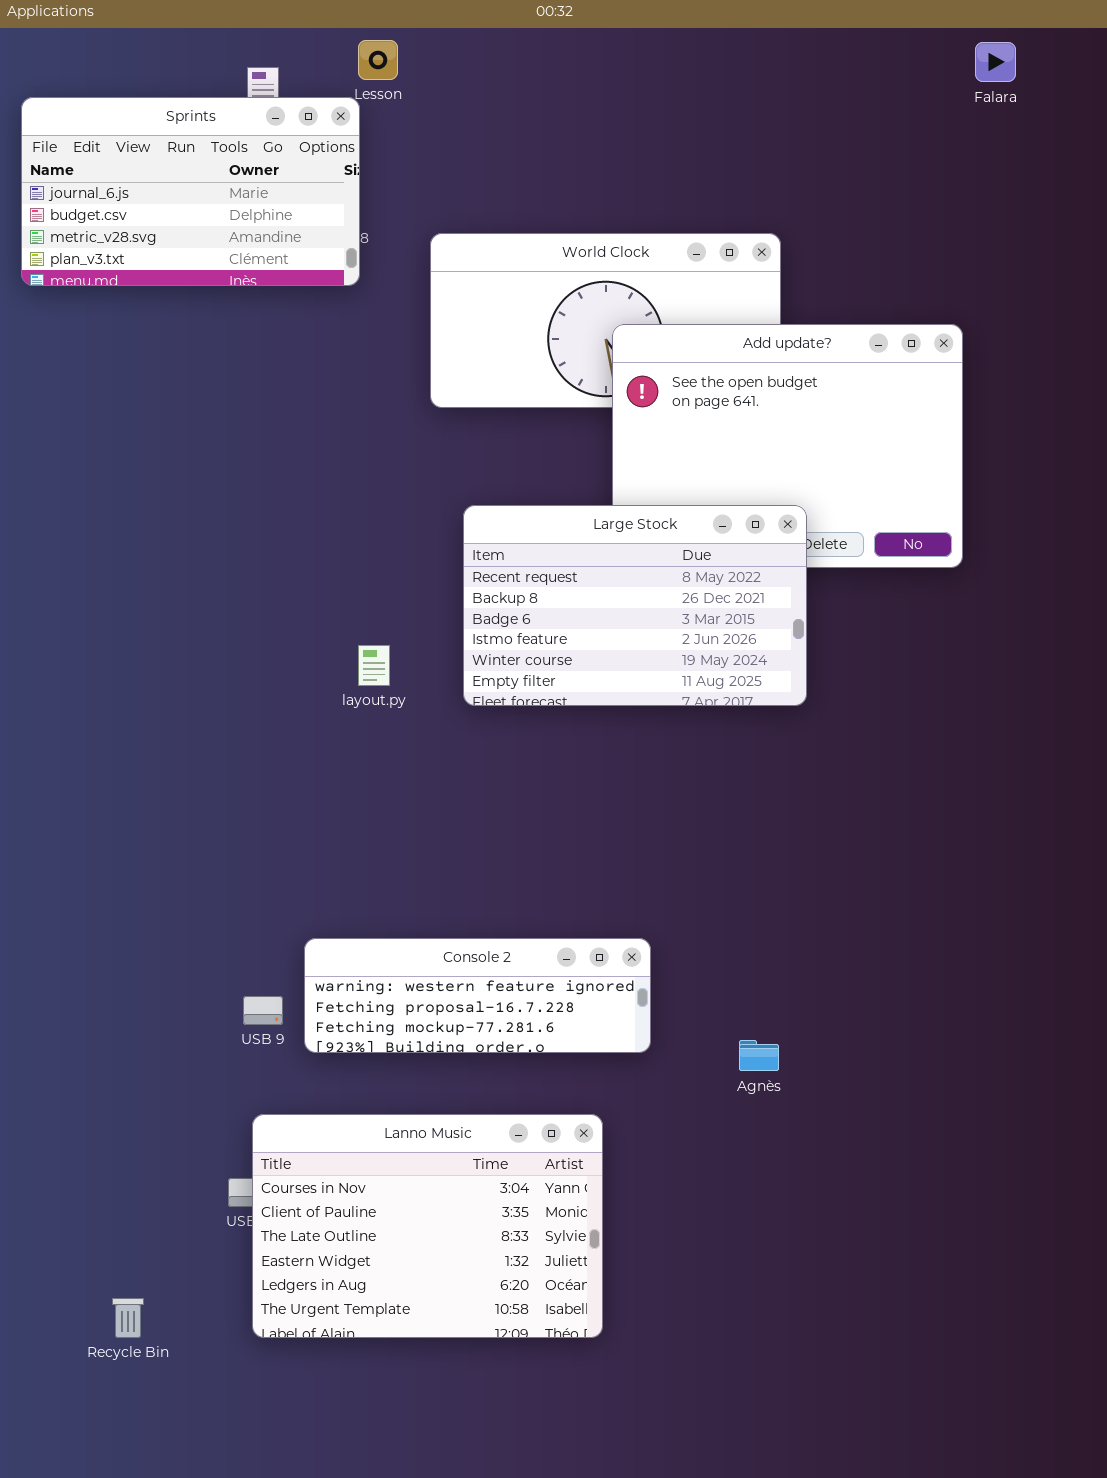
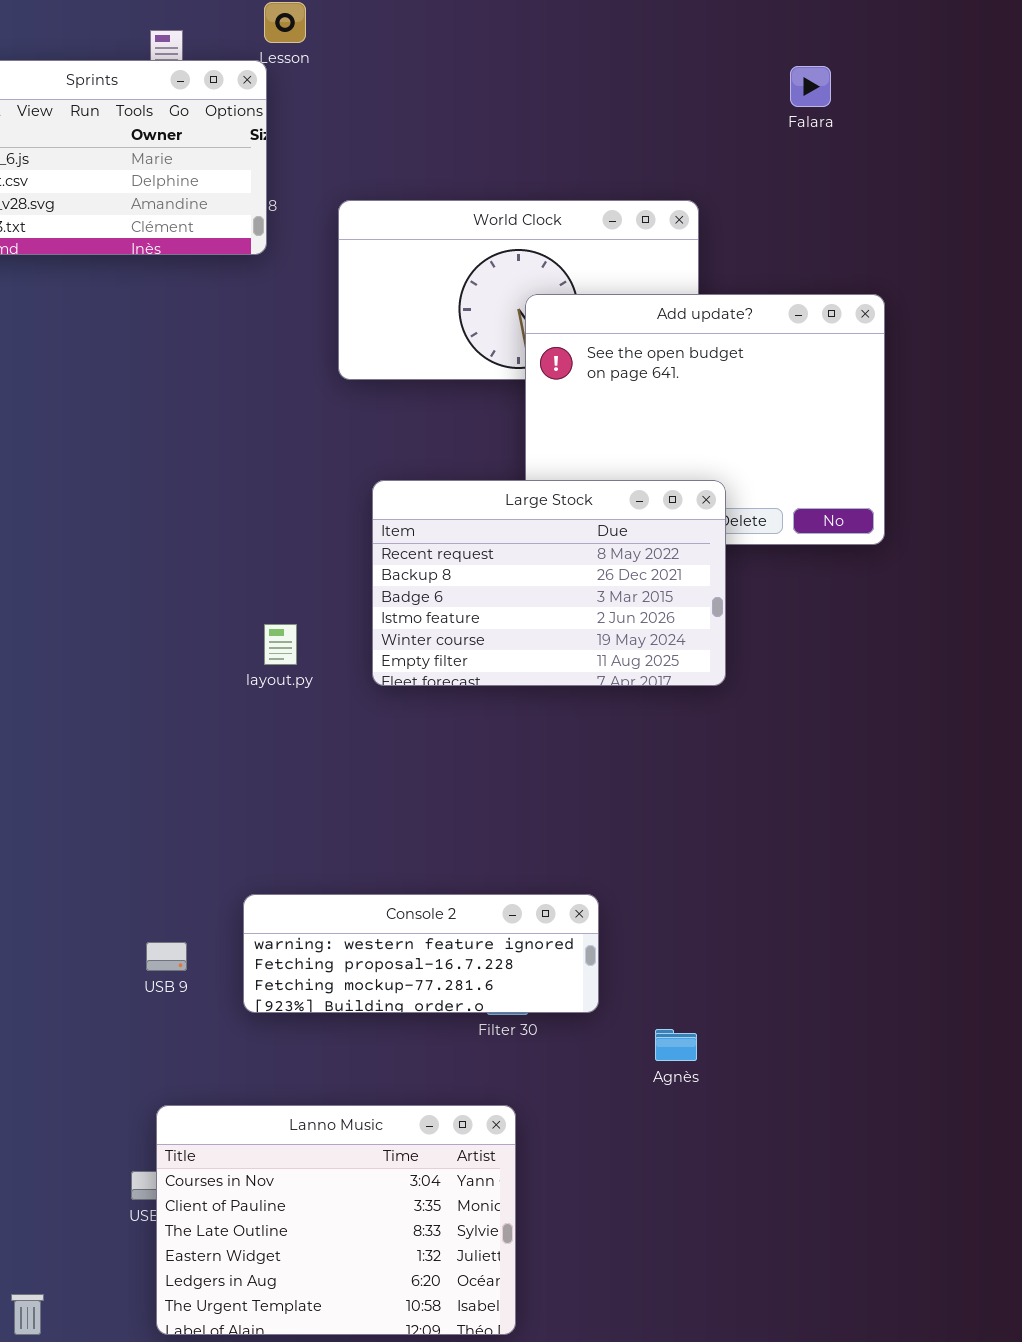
Falara: [975,42,1016,82] -> [790,66,831,107], moved
Console 2: [304,938,651,1053] -> [243,894,599,1013], moved
USB 9: [243,996,283,1025] -> [146,942,187,971], moved

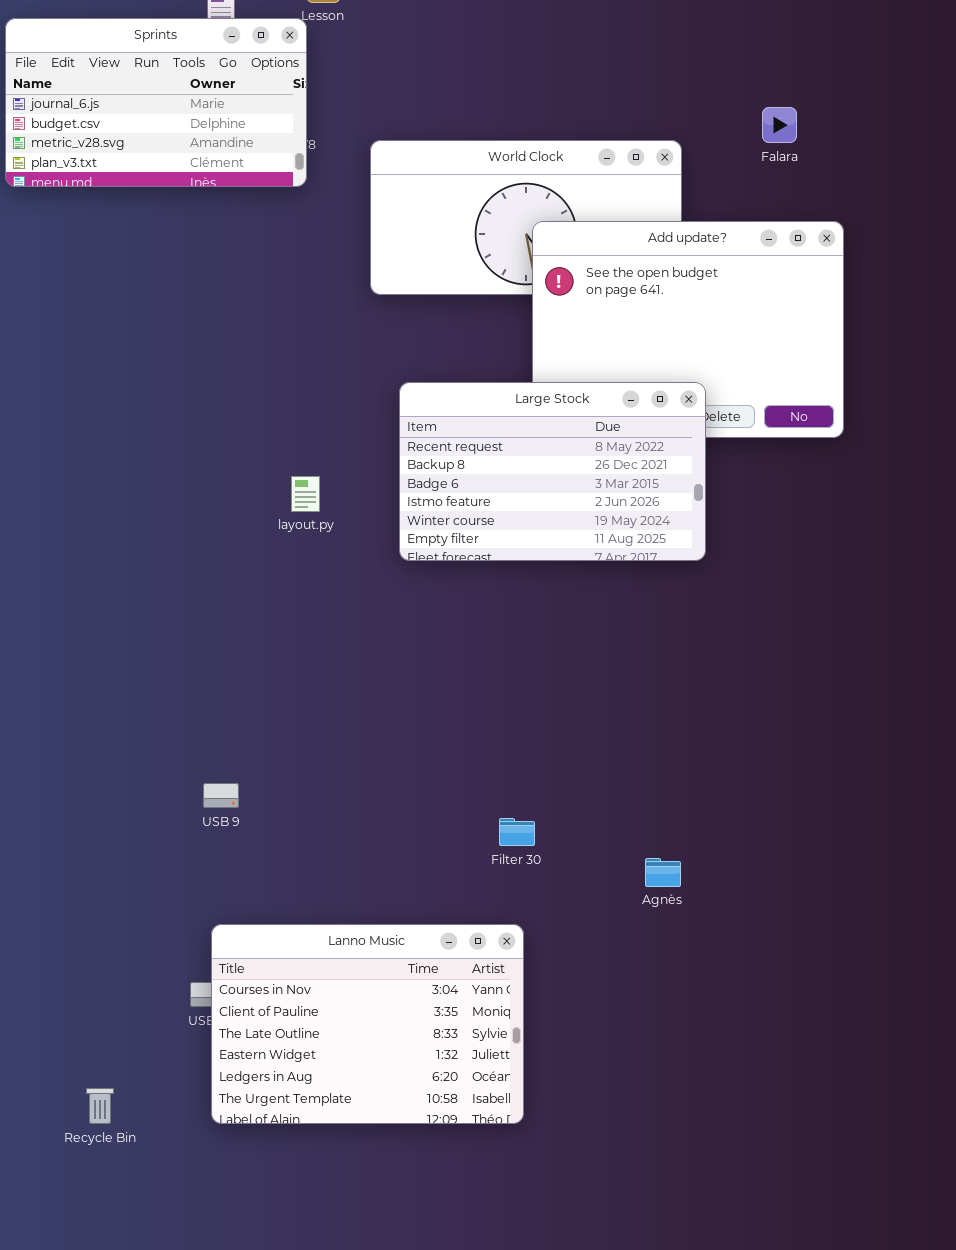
Falara: [790,66,831,107] -> [762,107,797,143], moved
layout.py: [264,624,297,665] -> [291,476,320,512], moved
Console 2: [243,894,599,1013] -> none, closed

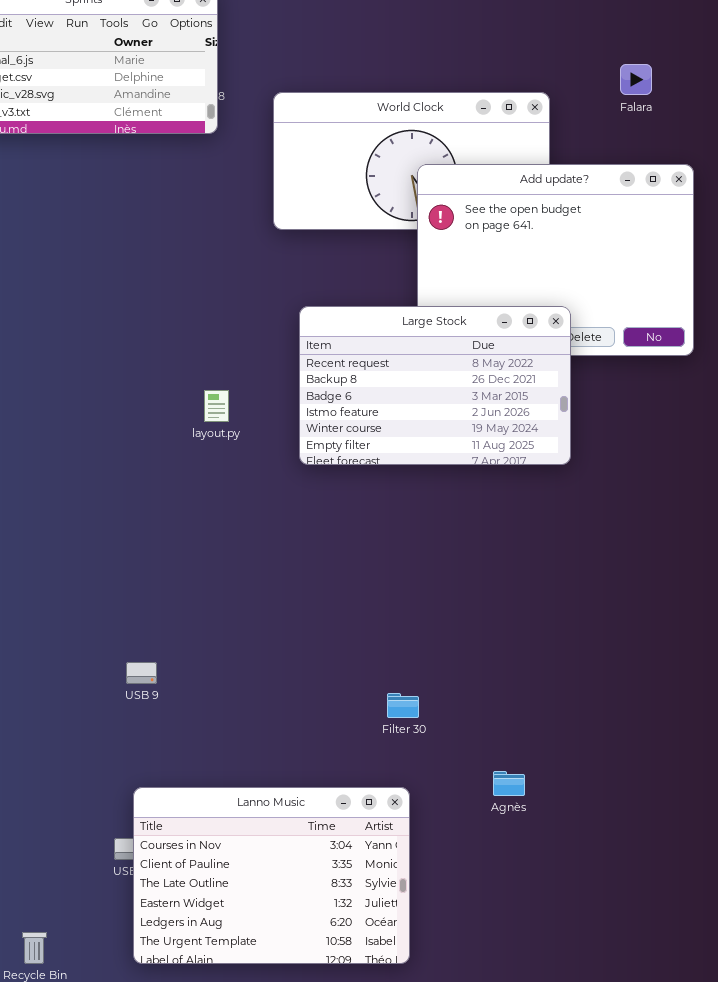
Agnès: [645,858,681,887] -> [493,771,525,796], moved

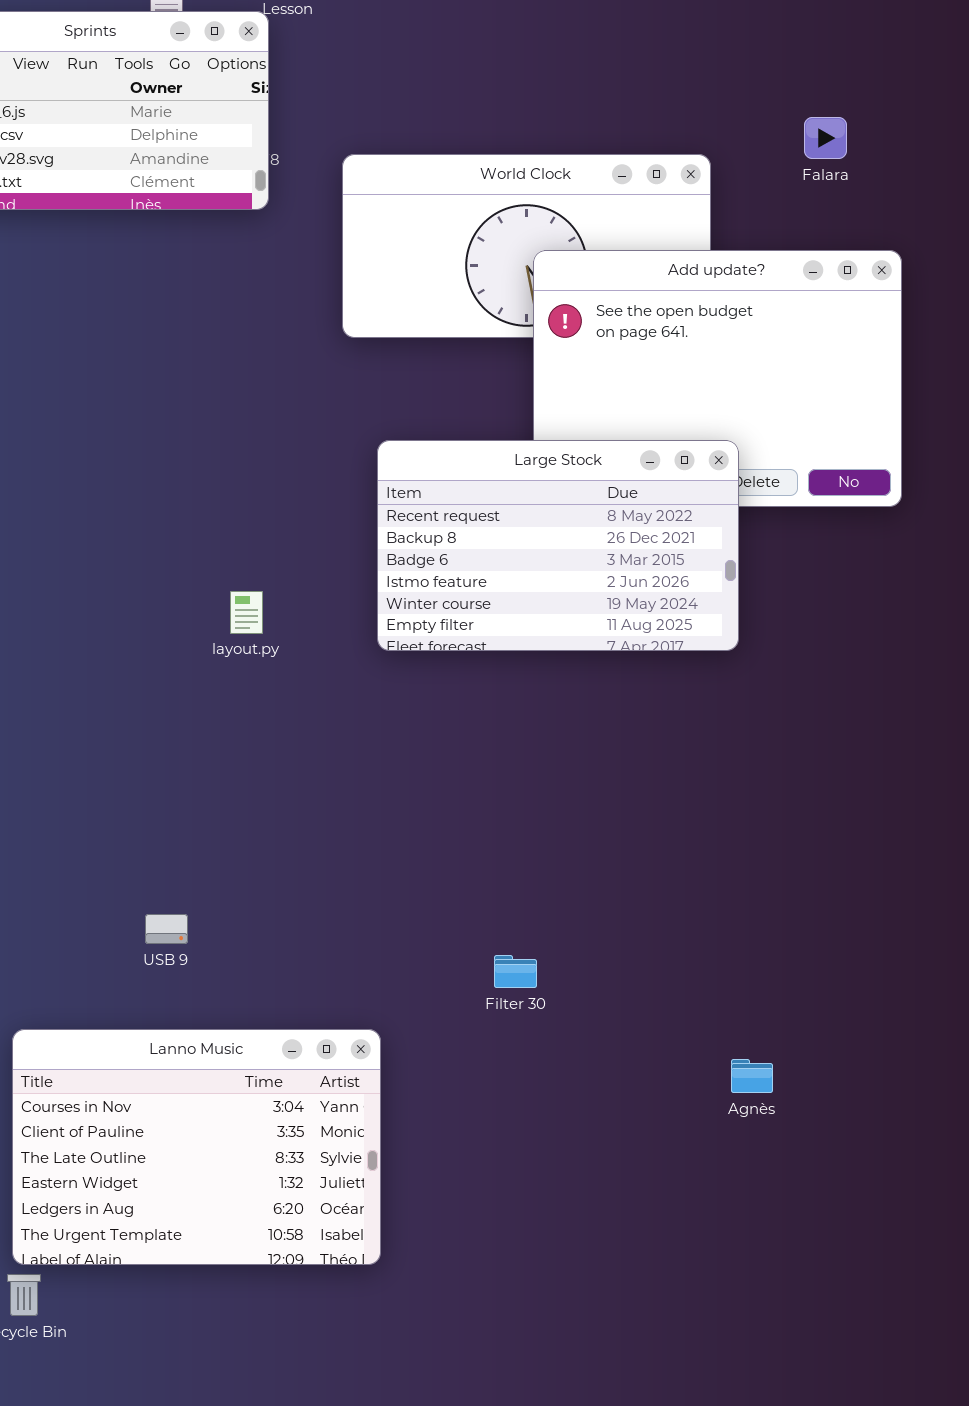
layout.py: [204,390,229,422] -> [230,591,263,634], moved
Agnès: [493,771,525,796] -> [731,1059,773,1093], moved
Lanno Music: [133,787,410,964] -> [12,1029,381,1265], moved

